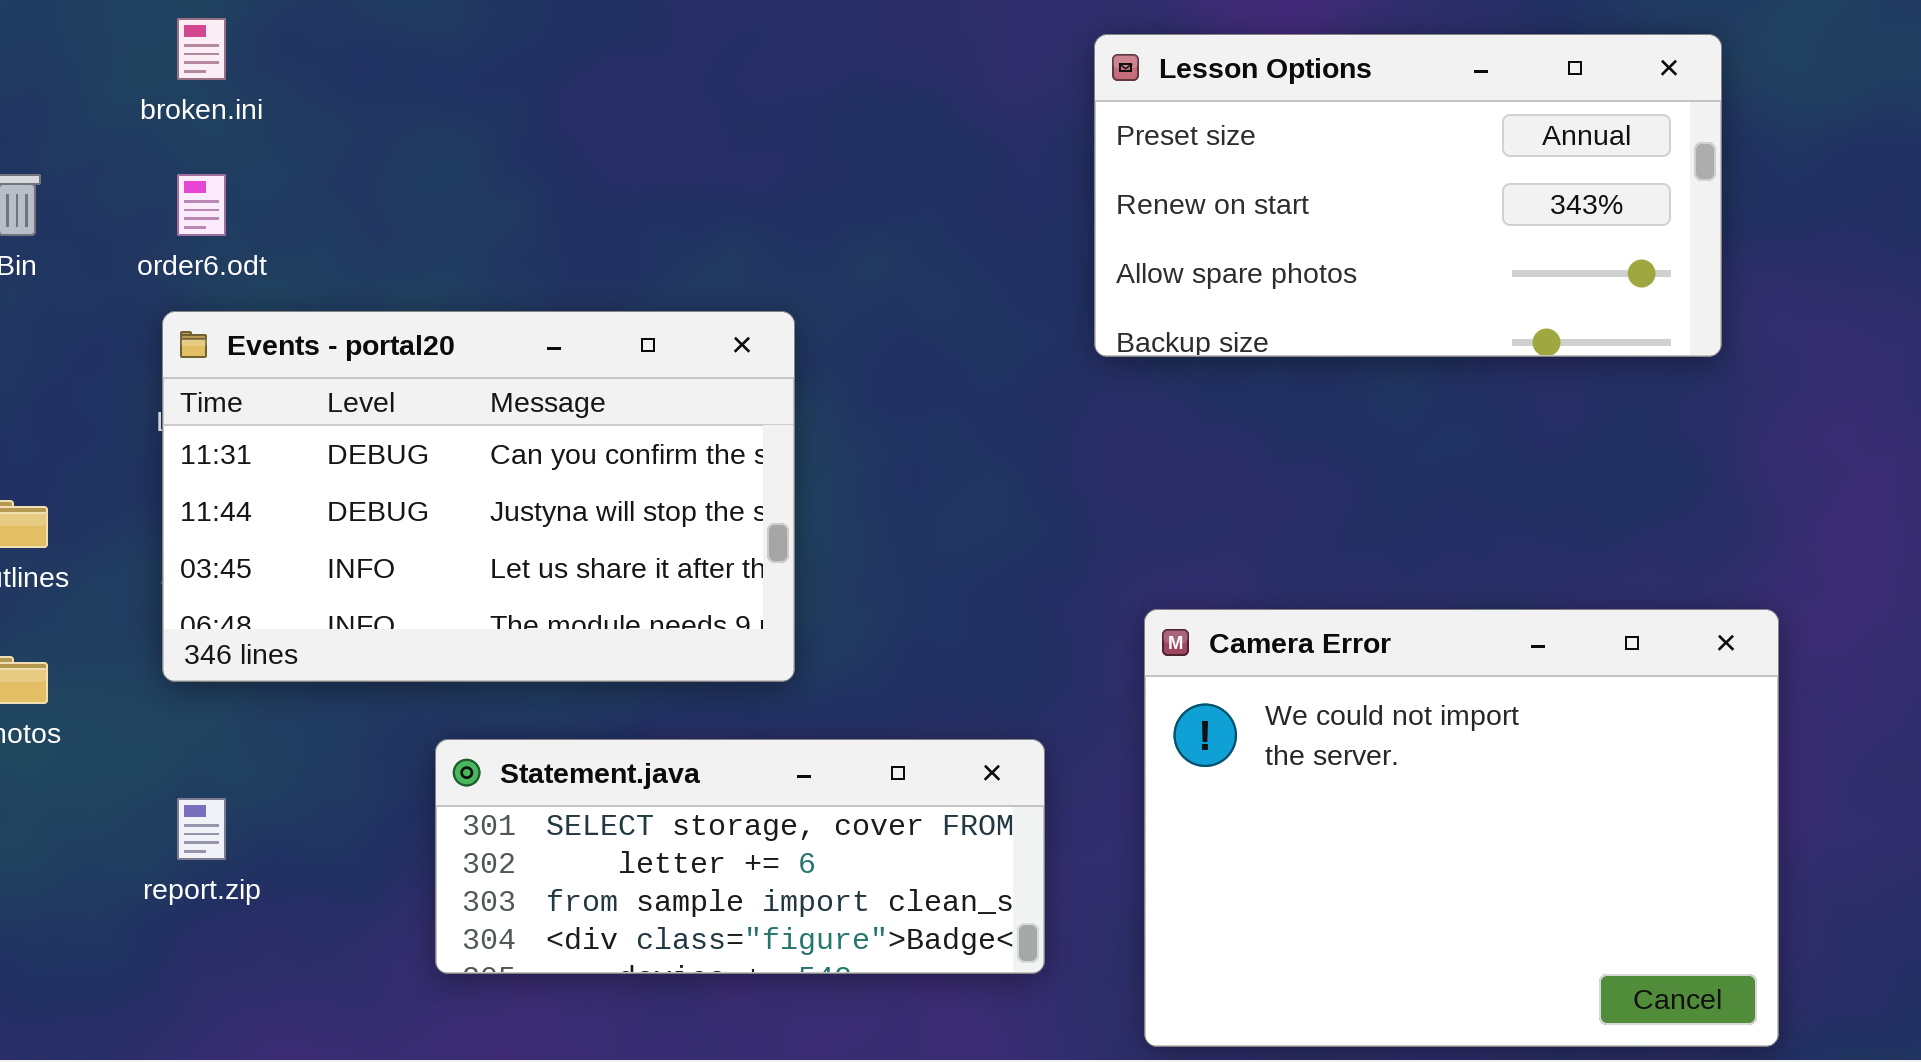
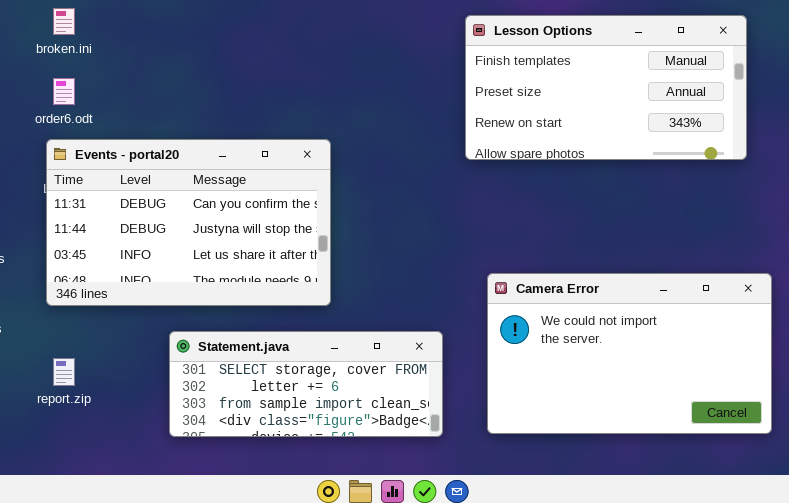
Lesson Options: [1094,34,1722,357] -> [465,15,747,160], scrolled up 1 row
Camera Error: [1144,609,1779,1047] -> [487,273,772,434], resized

